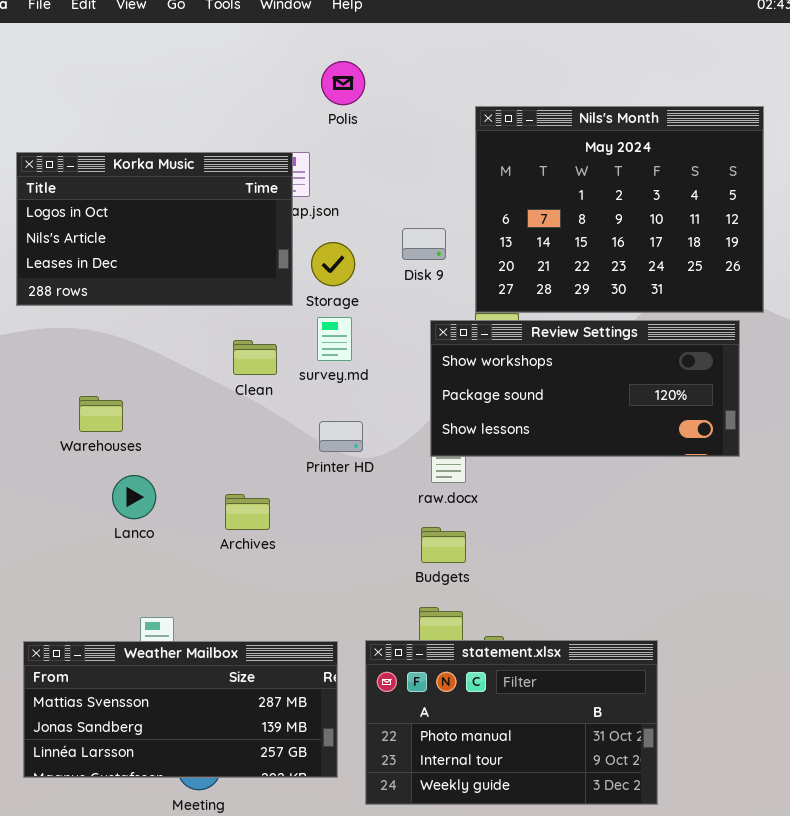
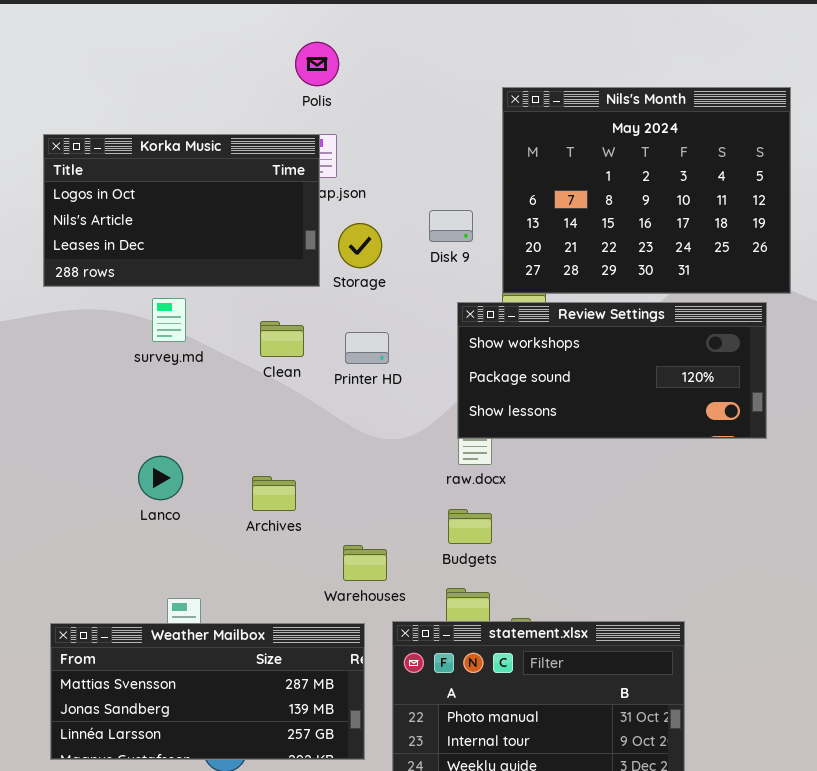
Polis: [321,61,365,105] -> [295,42,339,86], moved
survey.md: [317,317,352,361] -> [152,298,186,342], moved
Warehouses: [79,396,123,432] -> [343,545,387,581], moved
Printer HD: [319,421,363,452] -> [345,332,389,364], moved

